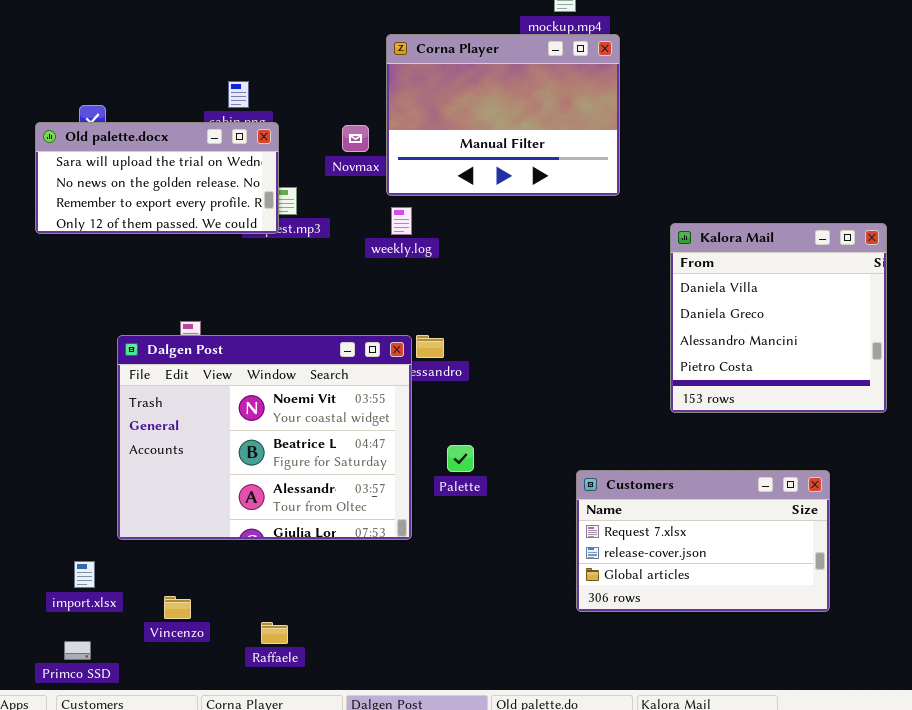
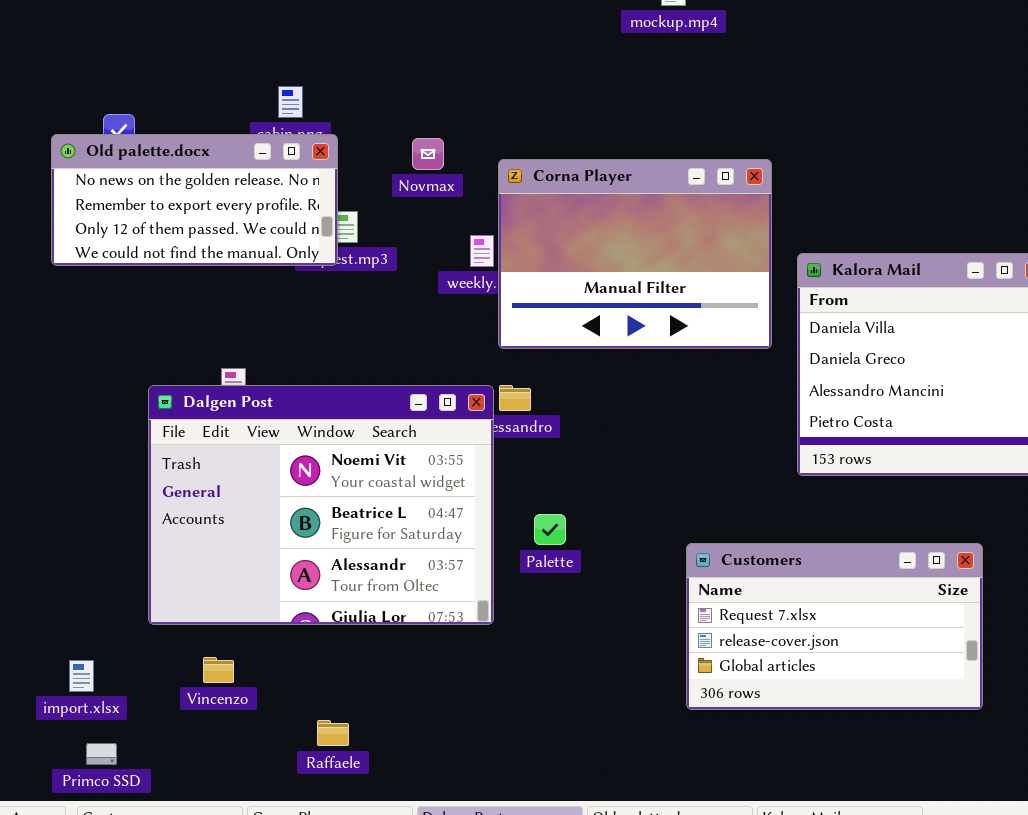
Corna Player: [386,34,620,196] -> [498,159,772,349], moved
Old palette.docx: [35,122,279,234] -> [51,134,338,266], scrolled down 1 row
import.xlsx: [74,561,95,588] -> [69,660,94,692], moved
Vincenzo: [164,596,191,619] -> [203,657,234,683], moved

